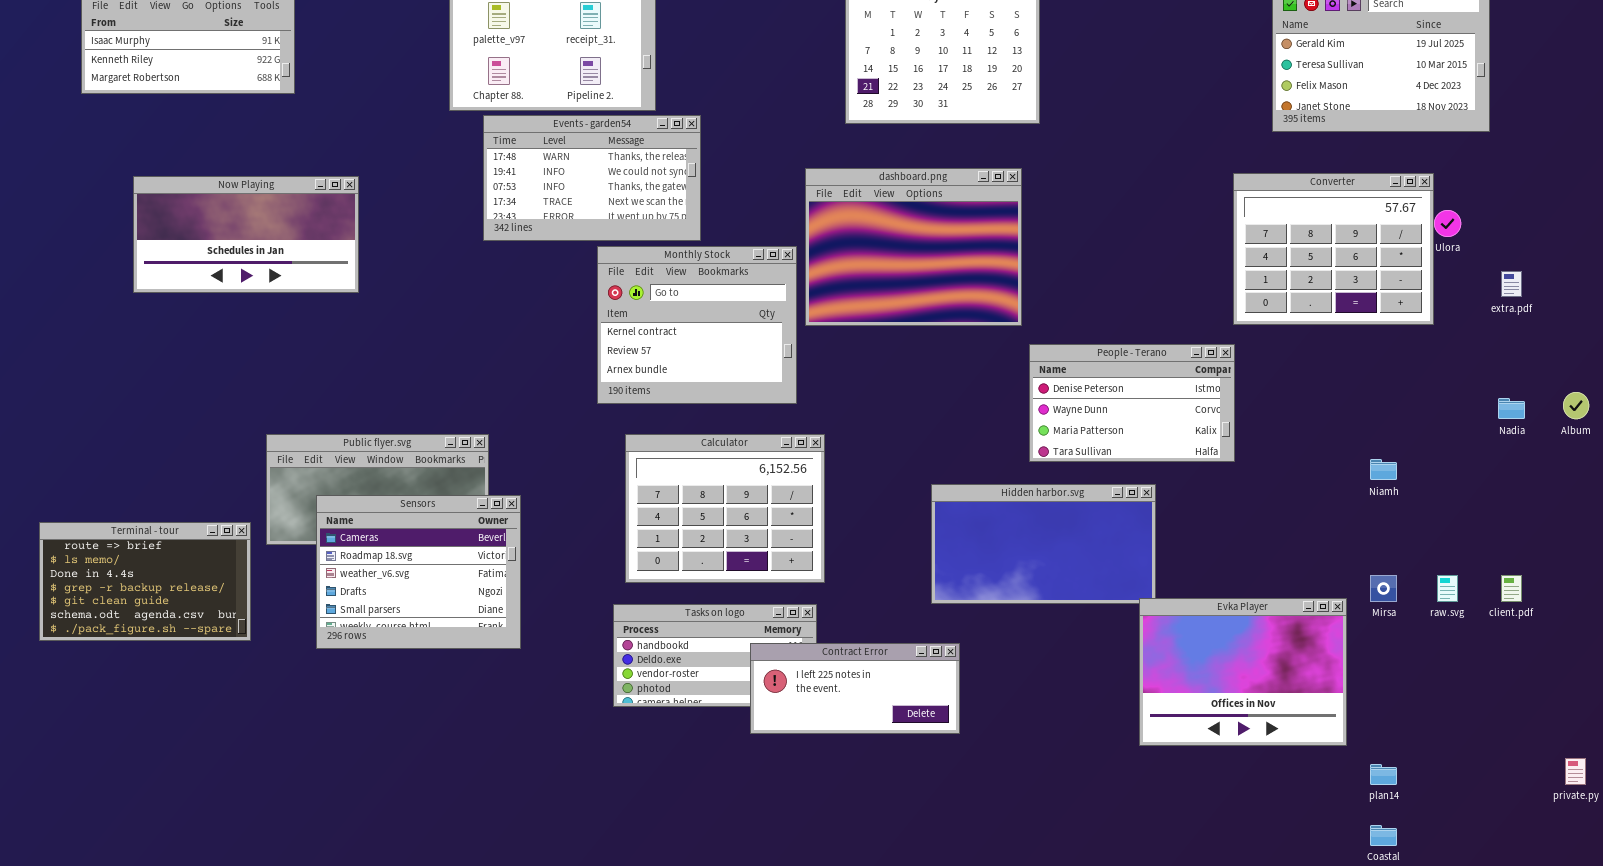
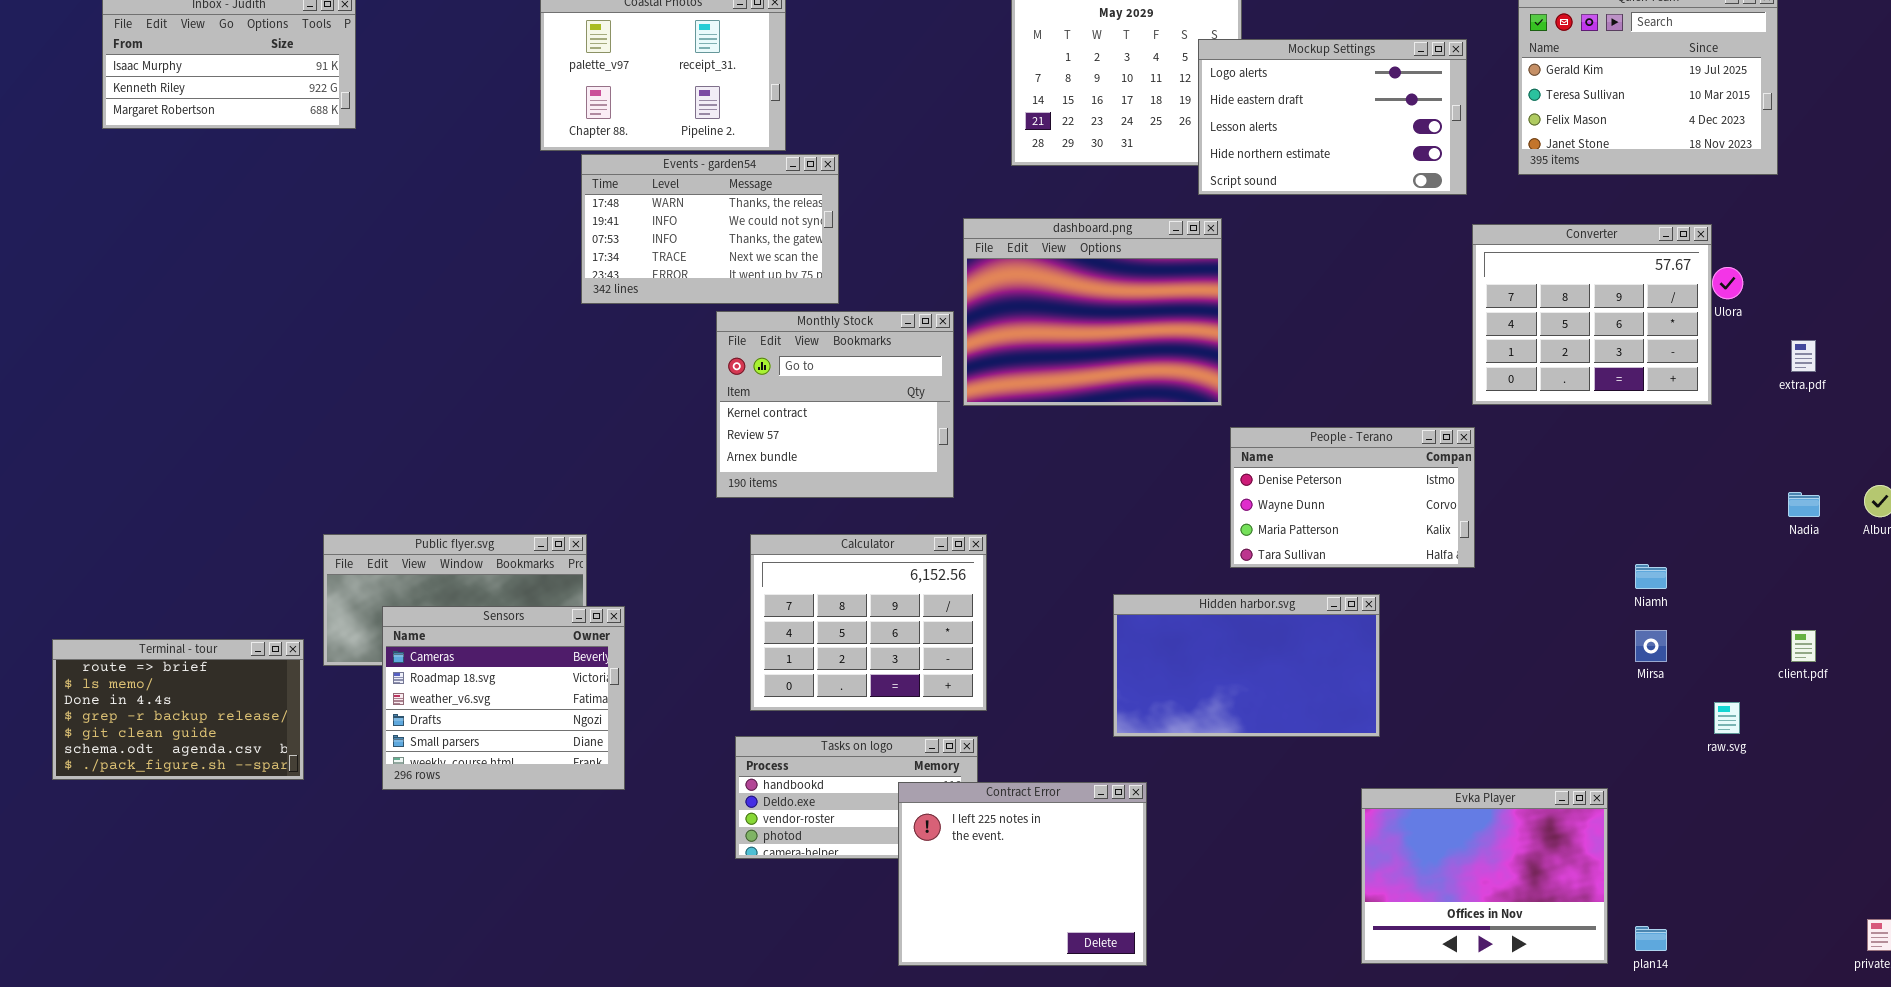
Mockup Settings: none -> [1198,39,1467,195], opened
Now Playing: [133,176,359,293] -> none, closed
Mirsa: [1370,575,1397,602] -> [1635,630,1667,662], moved
client.pdf: [1501,575,1522,602] -> [1791,630,1816,662], moved
Evka Player: [1139,598,1347,746] -> [1361,788,1608,964], moved
Contract Error: [750,643,960,734] -> [898,782,1147,966], resized

